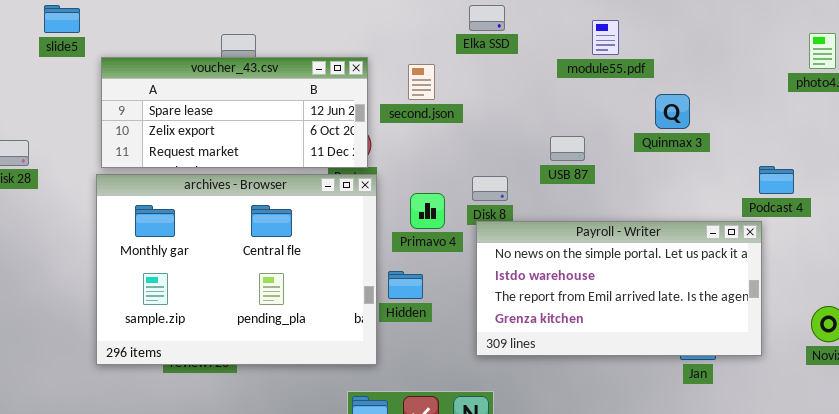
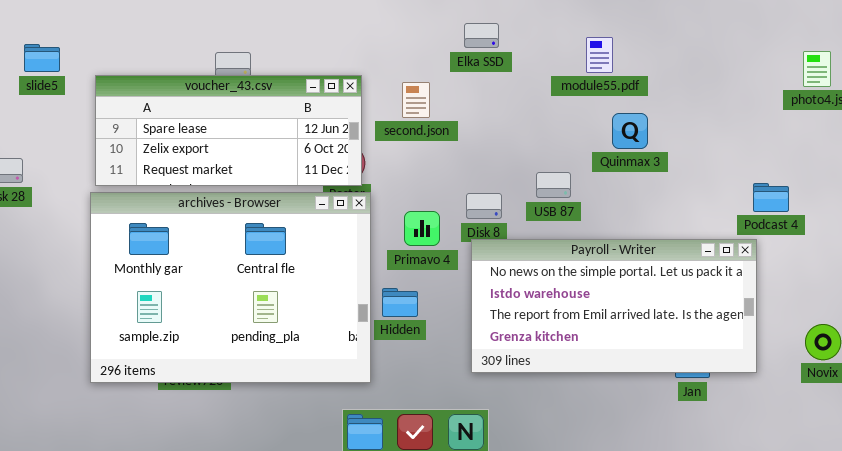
slide5: [44,5,80,33] -> [24,44,60,72], moved
Quinmax 3: [655,94,690,129] -> [612,113,648,149], moved
USB 87: [550,136,585,161] -> [536,172,571,198], moved

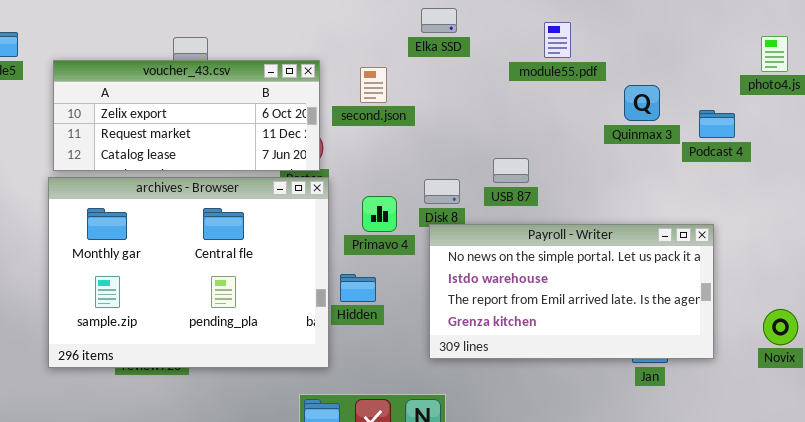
voucher_43.csv: [95,75,362,186] -> [53,60,320,171], scrolled down 1 row
Quinmax 3: [612,113,648,149] -> [624,85,660,121], moved
Podcast 4: [753,183,789,212] -> [699,110,735,138], moved

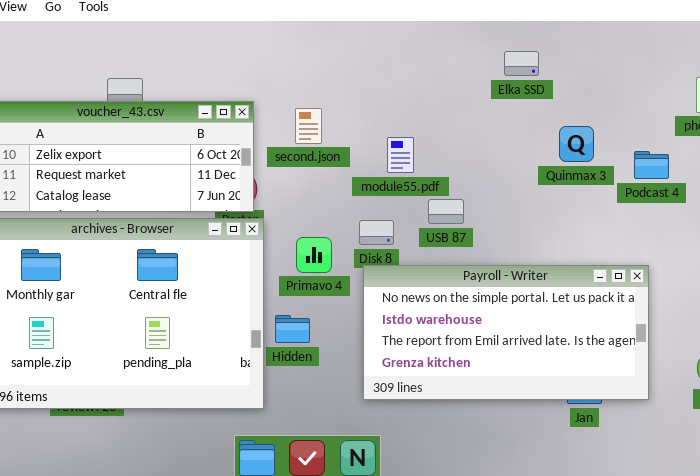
Elka SSD: [421,8,457,33] -> [504,51,539,76], moved
module55.pdf: [544,22,571,58] -> [387,137,414,173], moved

